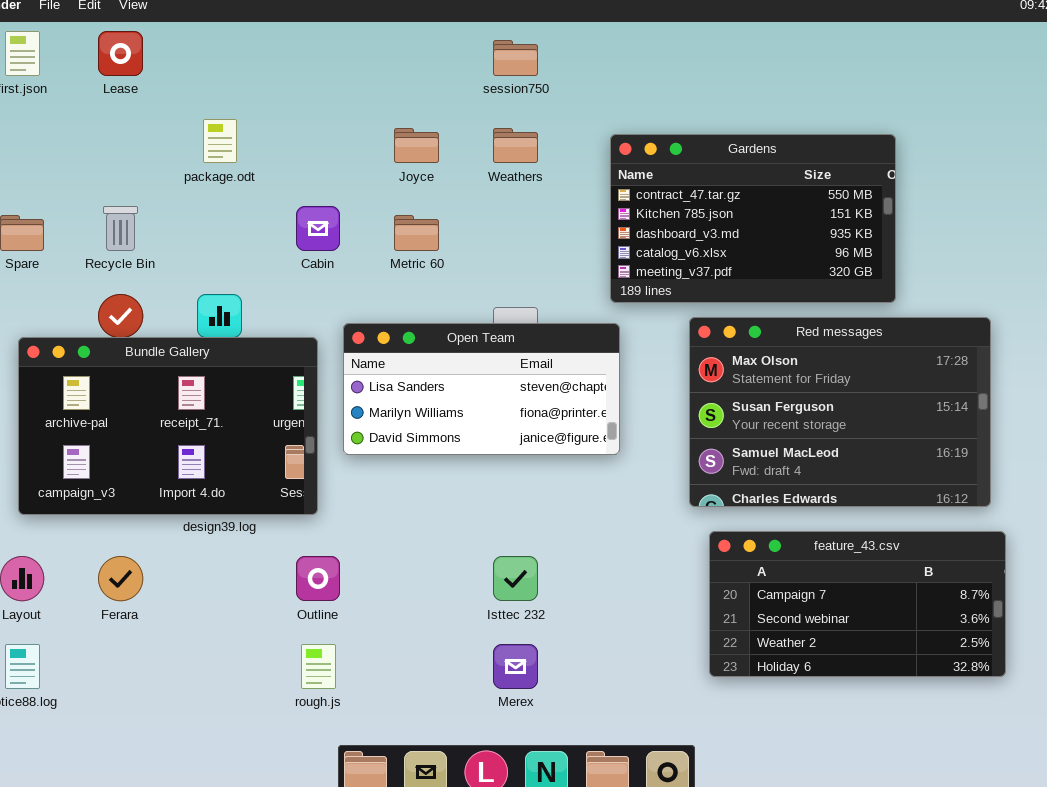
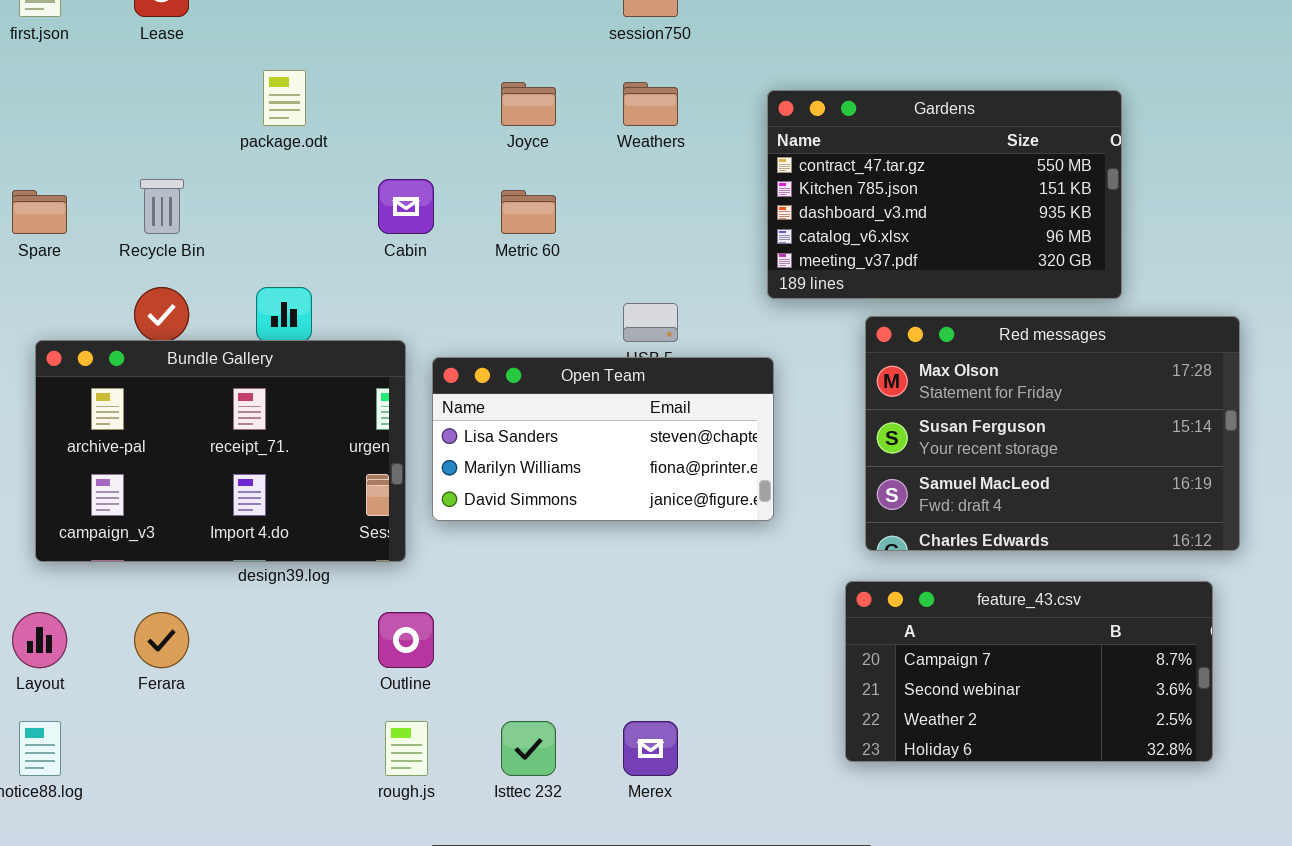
Open Team: [343,323,620,455] -> [432,357,774,521], moved
feature_43.csv: [709,531,1006,677] -> [845,581,1213,762], moved
Isttec 232: [493,556,538,601] -> [501,721,556,776], moved

